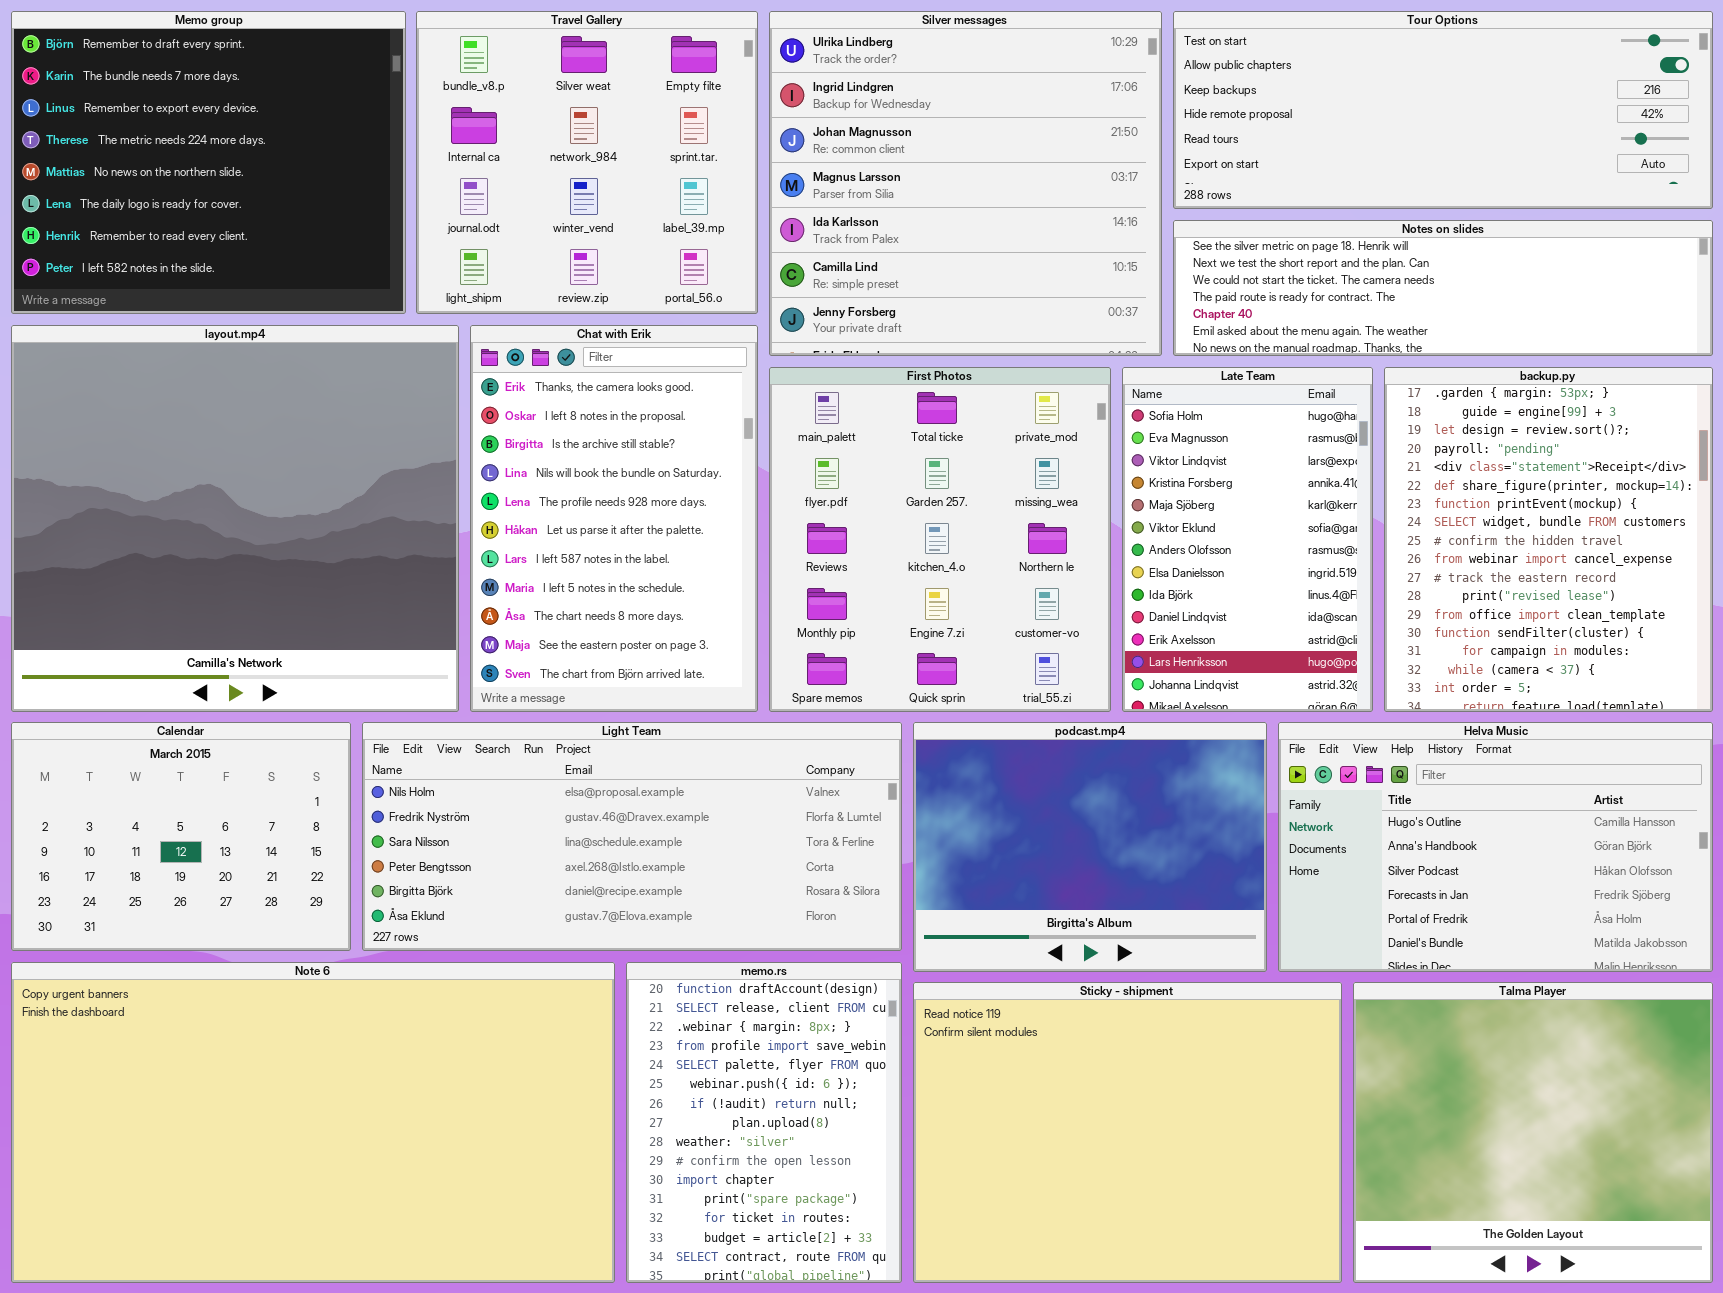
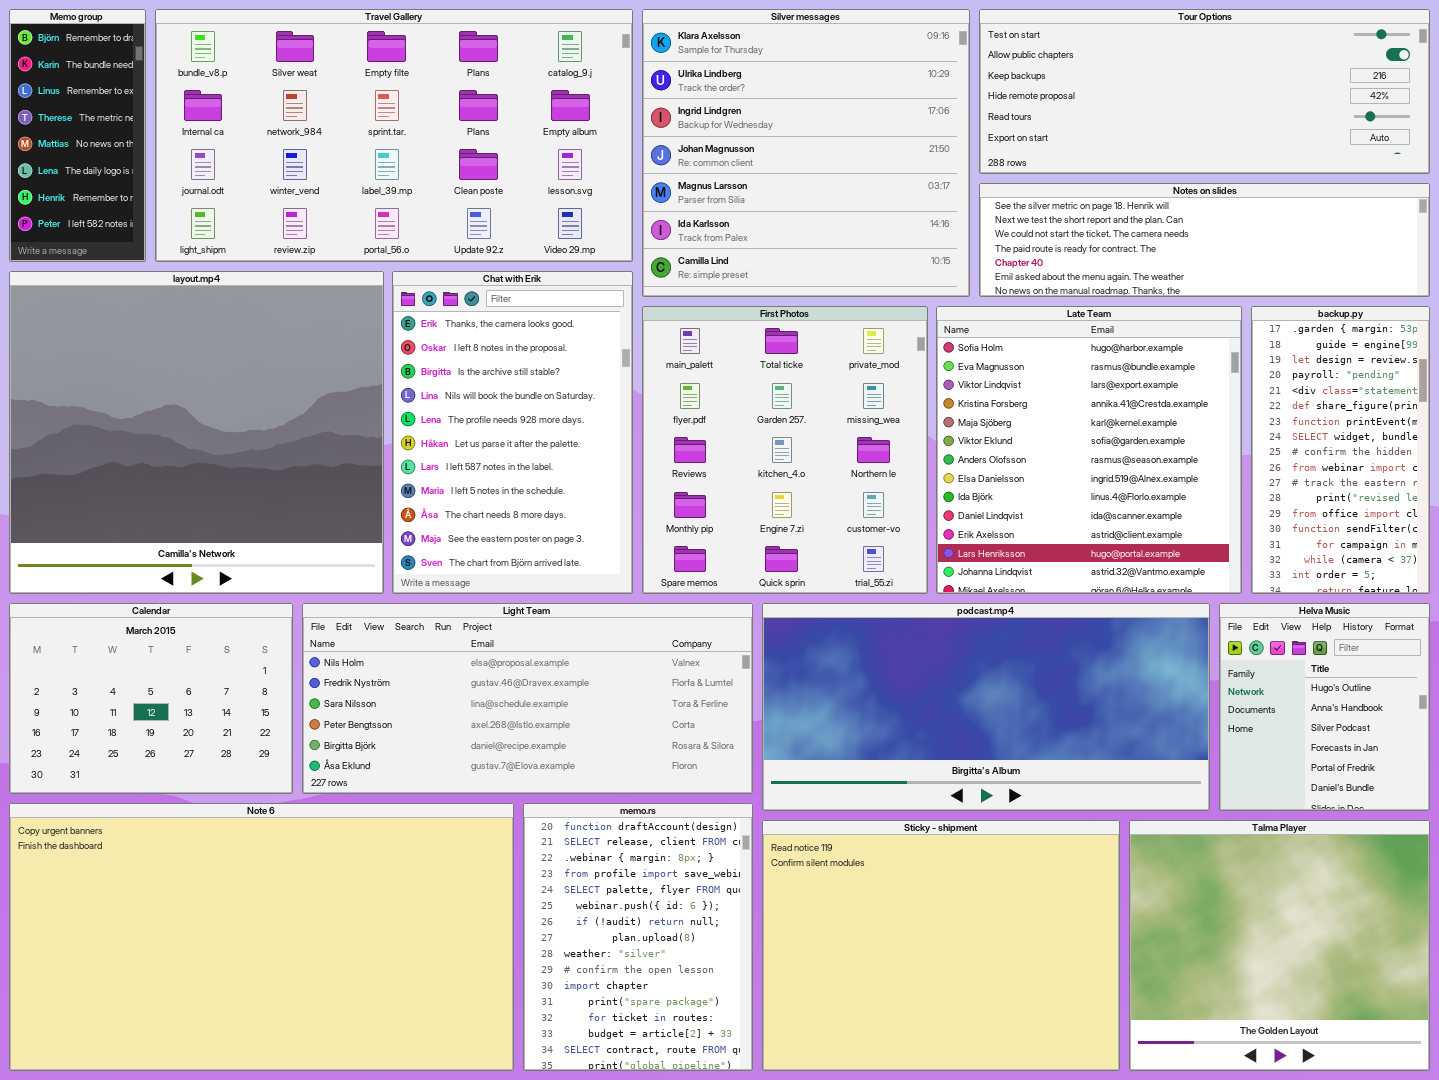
Memo group: [11,11,406,314] -> [9,9,146,262], resized
Travel Gallery: [416,11,758,314] -> [155,9,633,262], resized
Silver messages: [769,11,1162,356] -> [642,9,970,297], scrolled up 1 row
Late Team: [1122,367,1373,712] -> [936,306,1242,594], resized
backup.py: [1384,367,1713,712] -> [1251,306,1430,594], resized
podcast.mp4: [913,722,1267,972] -> [762,603,1210,811], resized
Helva Music: [1278,722,1713,972] -> [1219,603,1430,811], resized

